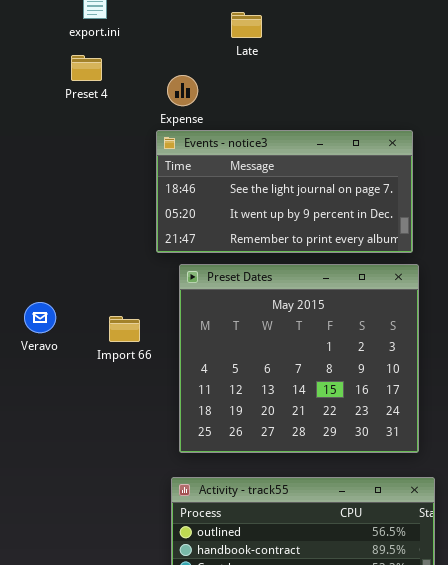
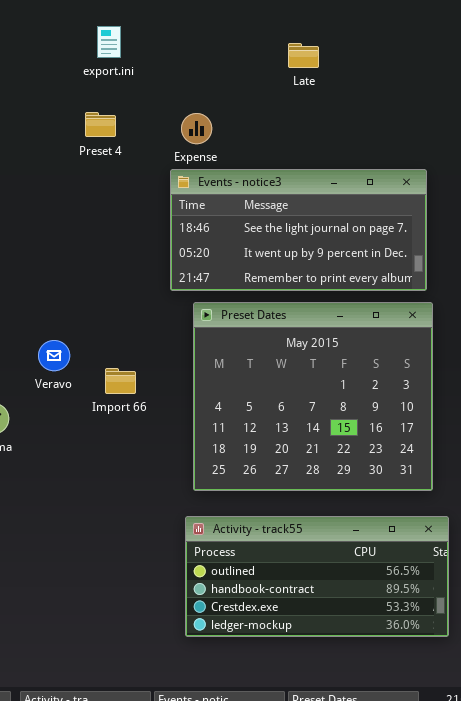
Late: [231,12,262,38] -> [288,43,319,68], moved
Preset 4: [71,55,102,81] -> [85,112,116,137], moved
Import 66: [109,316,140,342] -> [105,368,136,394], moved

